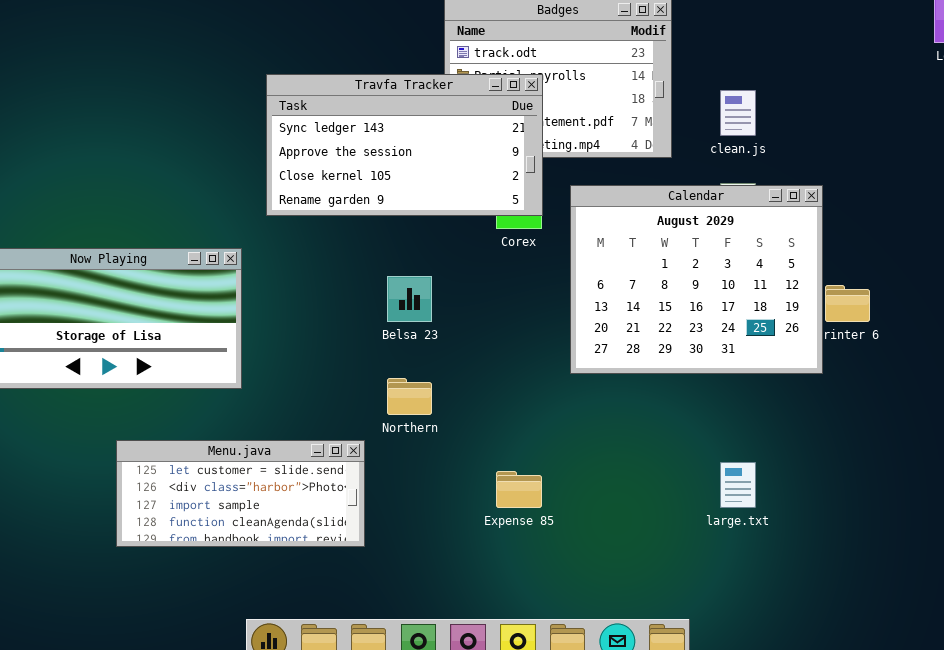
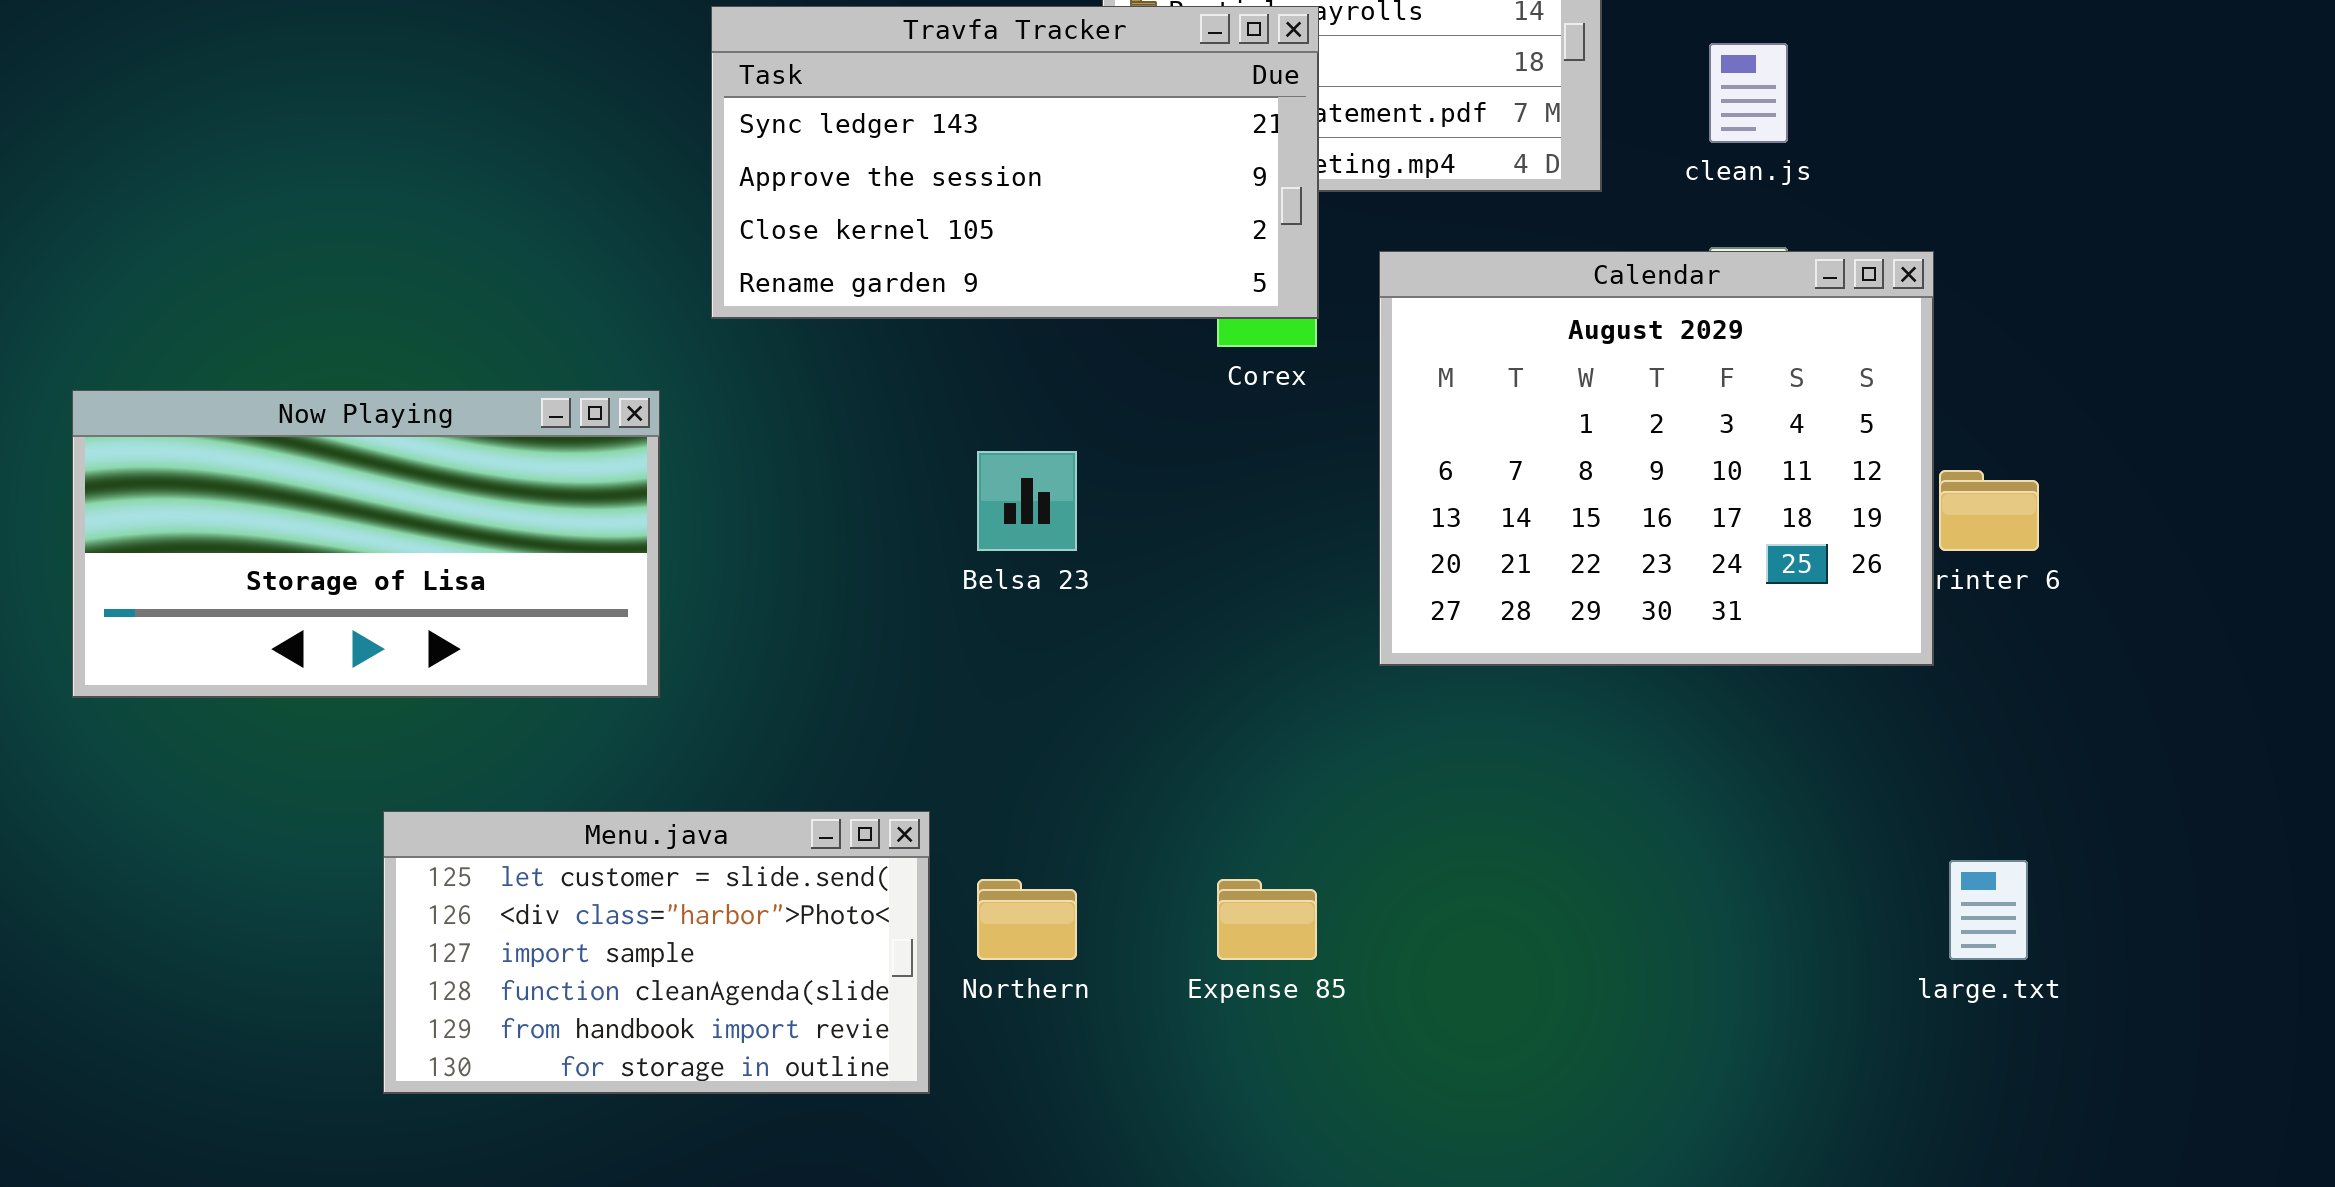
Northern: [387,378,432,415] -> [977,879,1077,960], moved
Menu.java: [116,440,365,547] -> [383,811,930,1094], resized
large.txt: [720,462,756,508] -> [1949,860,2028,960], moved

